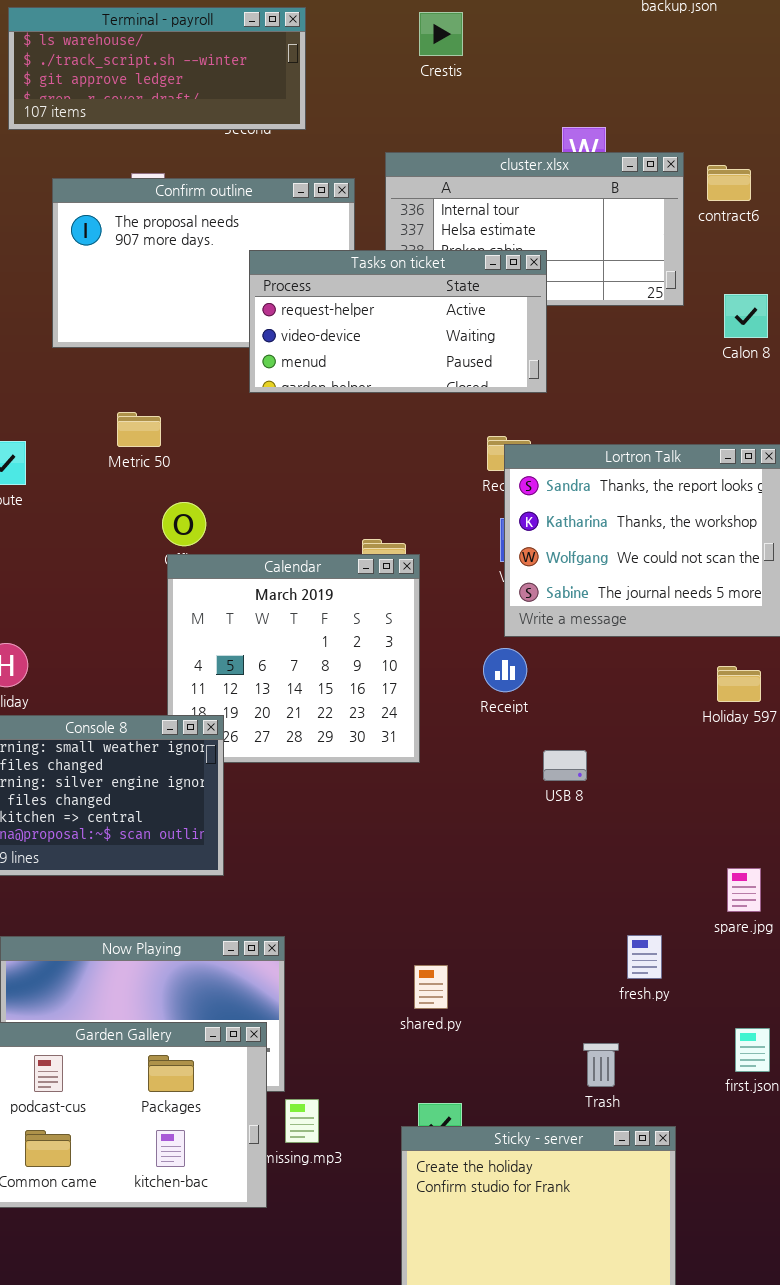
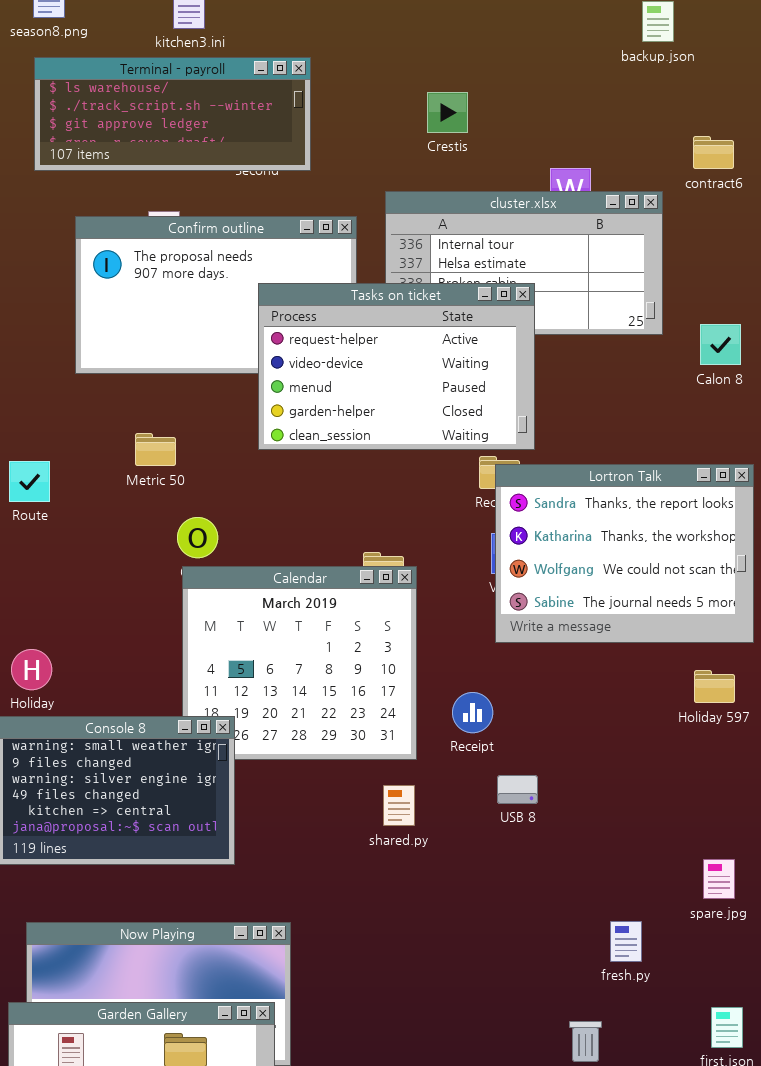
Crestis: [419,12,463,56] -> [427,92,468,133], moved
contract6: [707,165,751,201] -> [693,136,734,169], moved
Tasks on ticket: [249,250,547,393] -> [258,283,535,450], resized
Receipt: [483,648,527,692] -> [452,692,493,733], moved
USB 8: [543,750,587,781] -> [497,775,538,804], moved
shared.py: [414,965,448,1009] -> [383,785,415,826], moved

